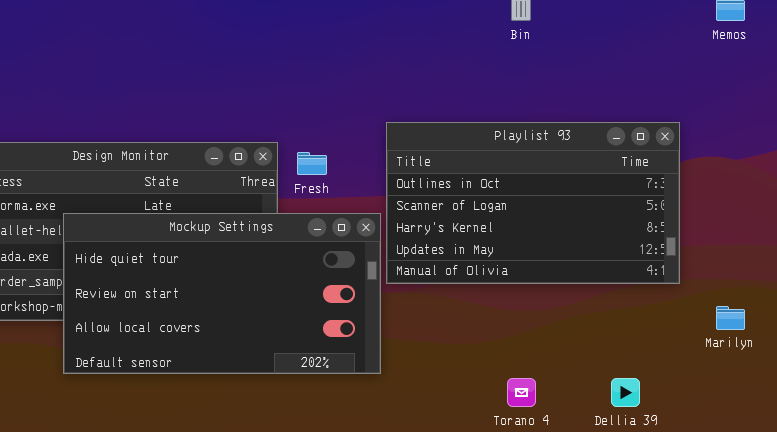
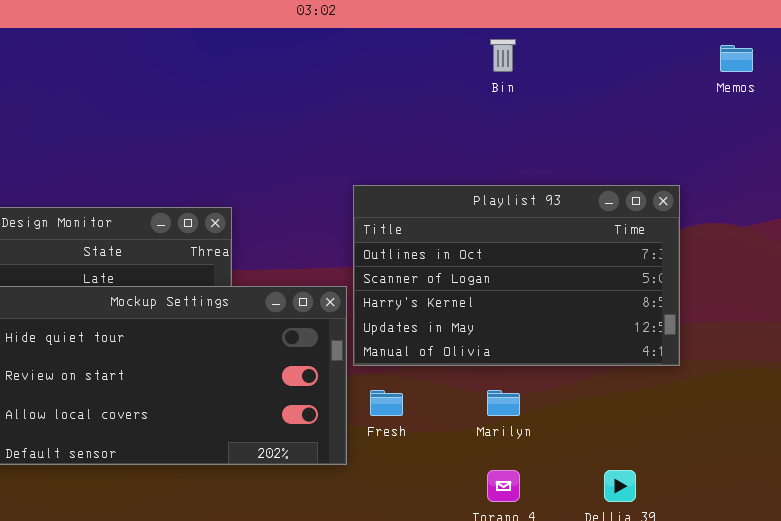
Fresh: [297,152,327,175] -> [370,390,403,416], moved
Marilyn: [716,306,745,330] -> [487,390,520,416], moved

